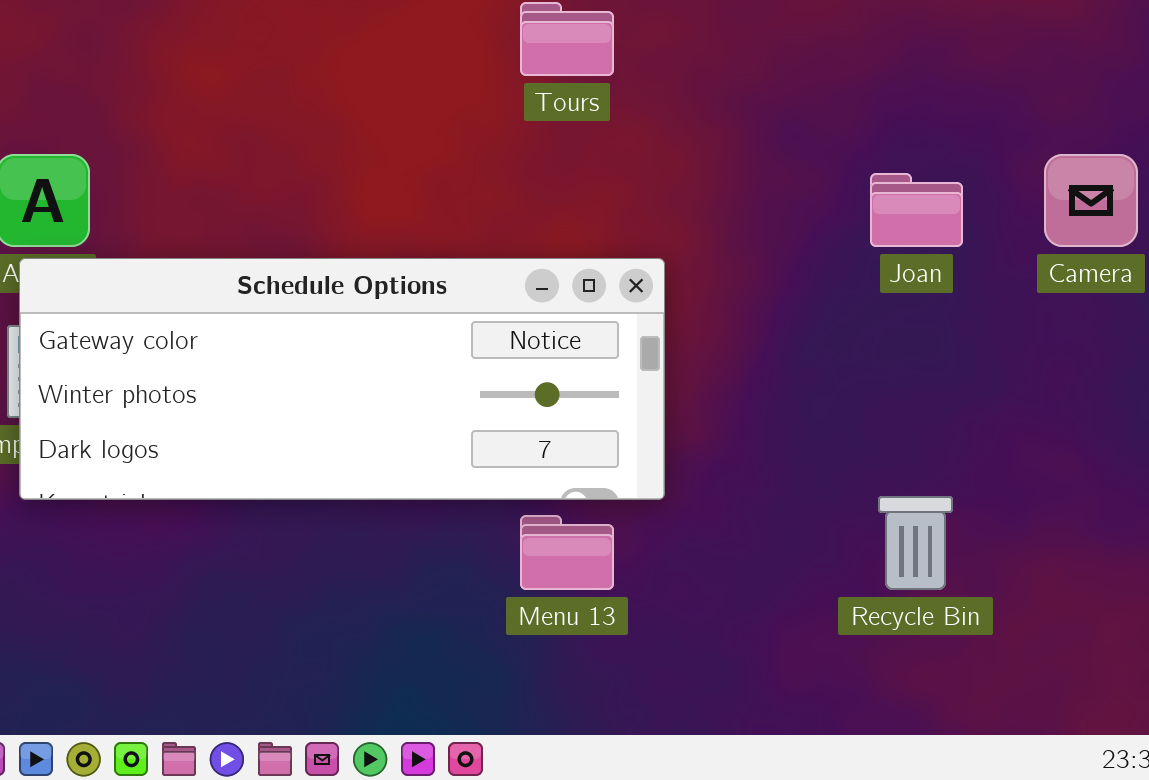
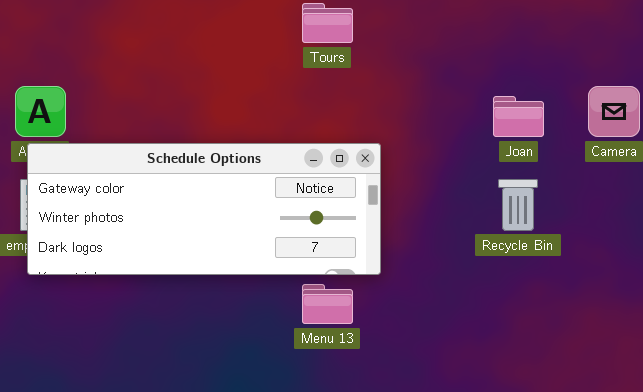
Recycle Bin: [878,496,953,590] -> [498,179,538,231], moved

